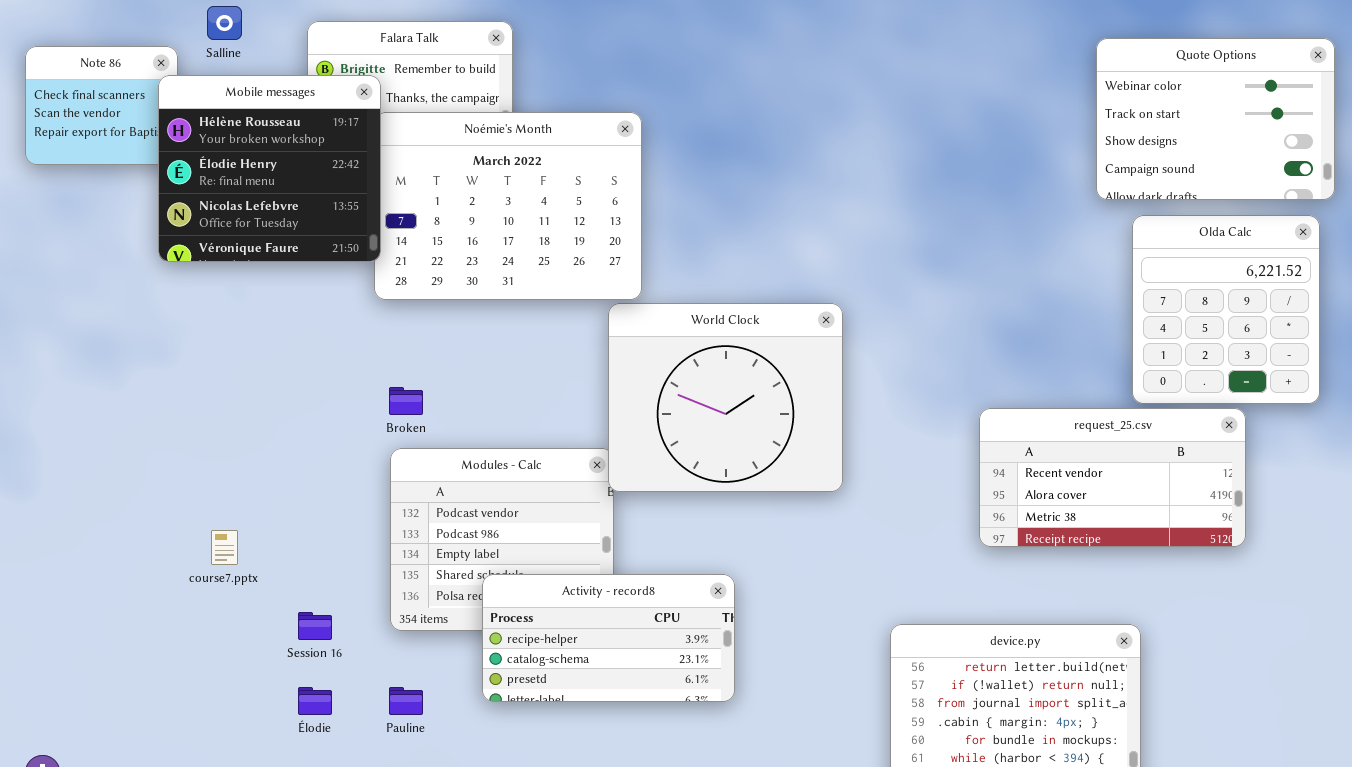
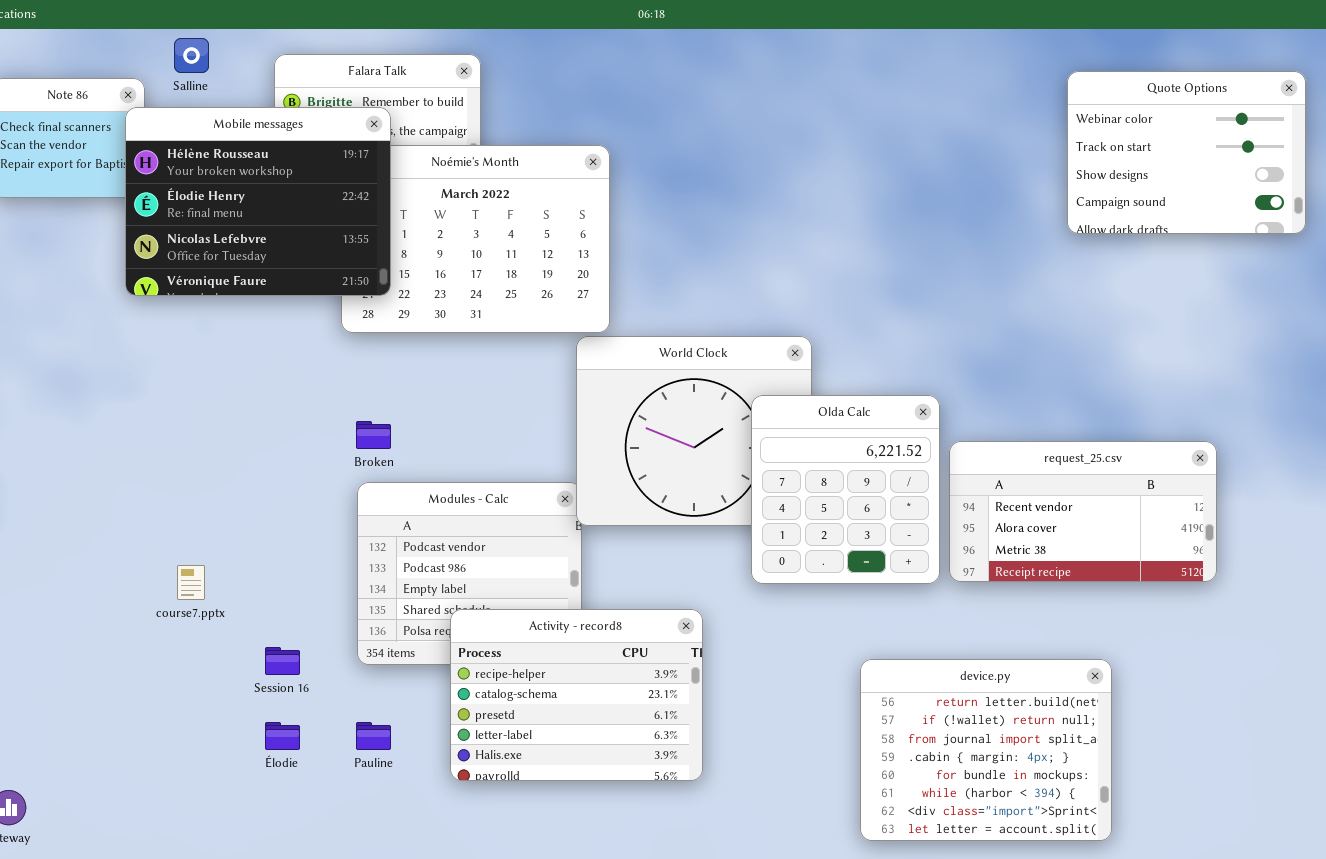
Mobile messages: [158,75,381,262] -> [125,107,391,296], resized
Olda Calc: [1132,215,1320,404] -> [751,395,940,584], moved
Activity - record8: [482,574,735,702] -> [450,609,703,781], resized

